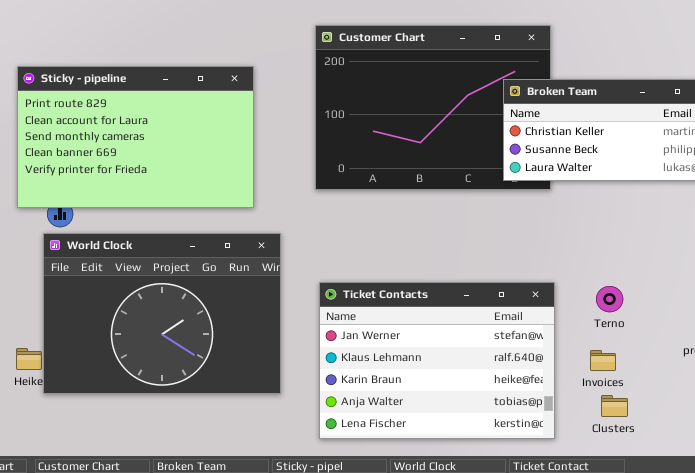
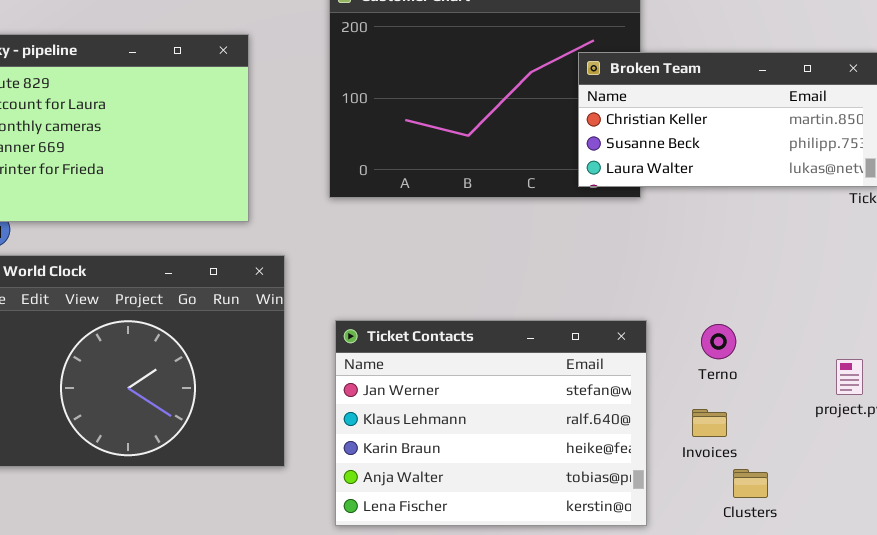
Clusters: [601,395,628,417] -> [733,469,768,498], moved

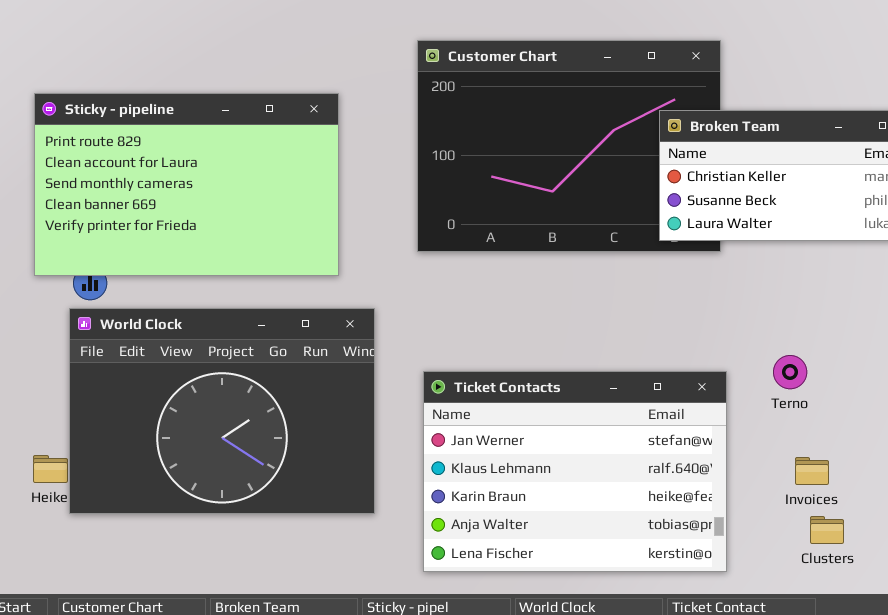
Terno: [701,324,736,359] -> [773,355,807,389], moved
Invoices: [692,409,727,437] -> [795,457,829,485], moved

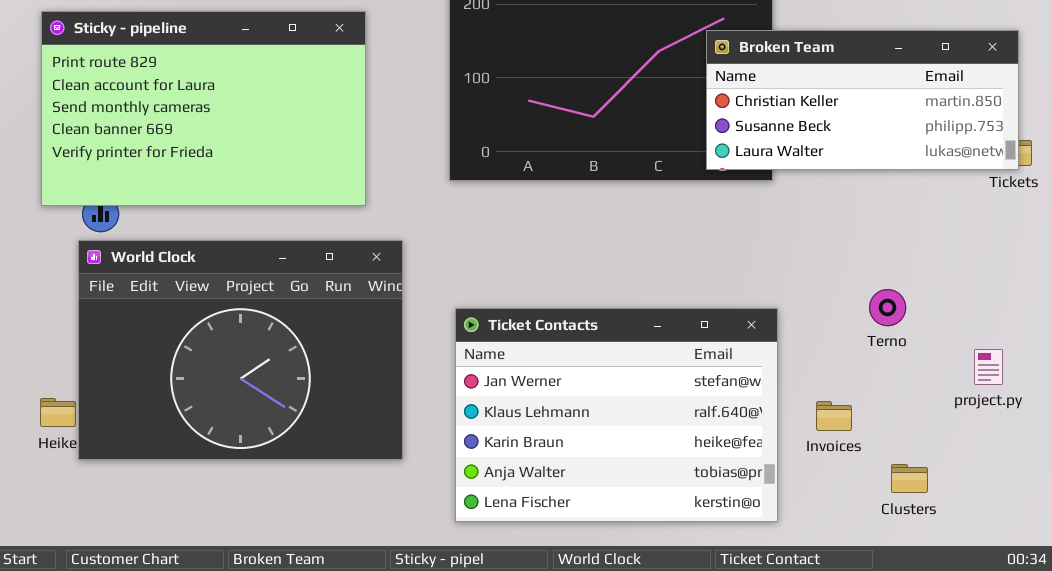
Terno: [773,355,807,389] -> [869,289,906,326], moved
Invoices: [795,457,829,485] -> [816,401,852,431], moved
Clusters: [810,516,844,544] -> [891,464,928,493], moved

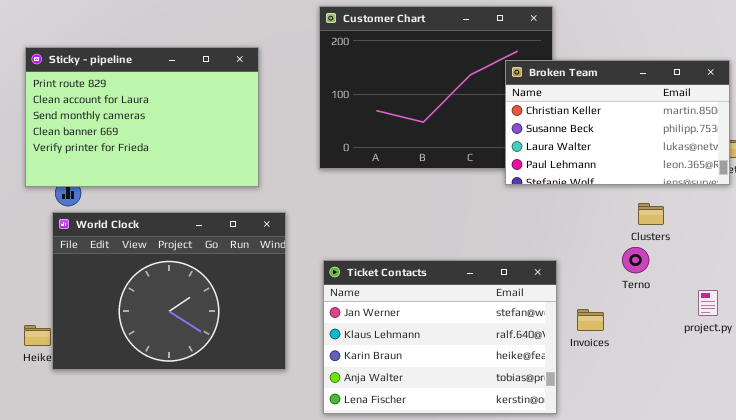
Broken Team: [706,30,1019,170] -> [505,60,730,185], resized
Invoices: [816,401,852,431] -> [577,309,604,331], moved
Clusters: [891,464,928,493] -> [638,203,664,225], moved

